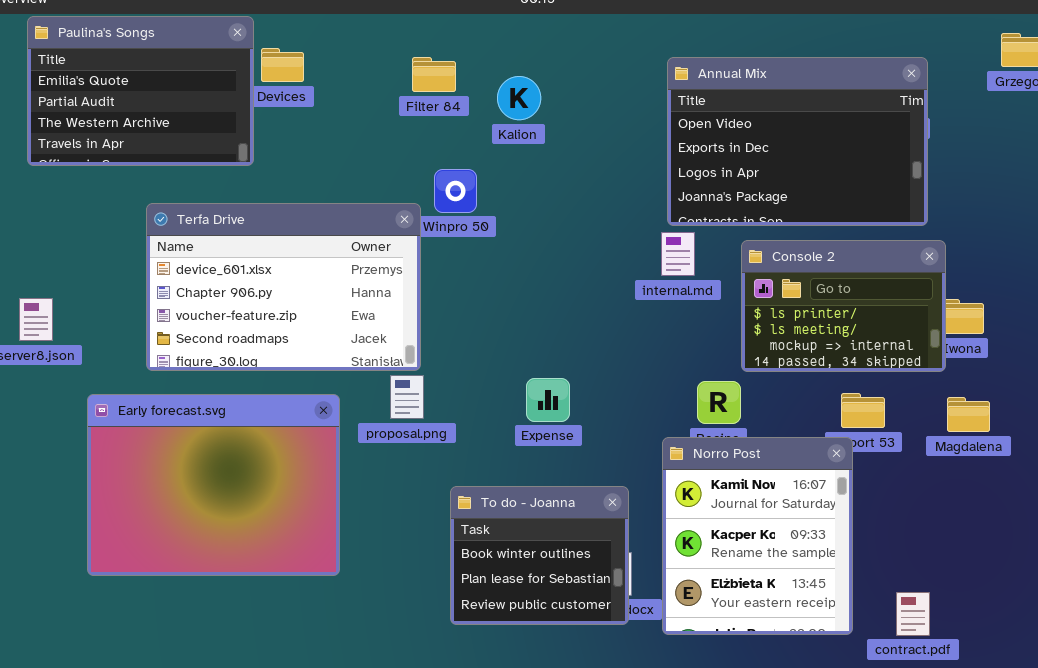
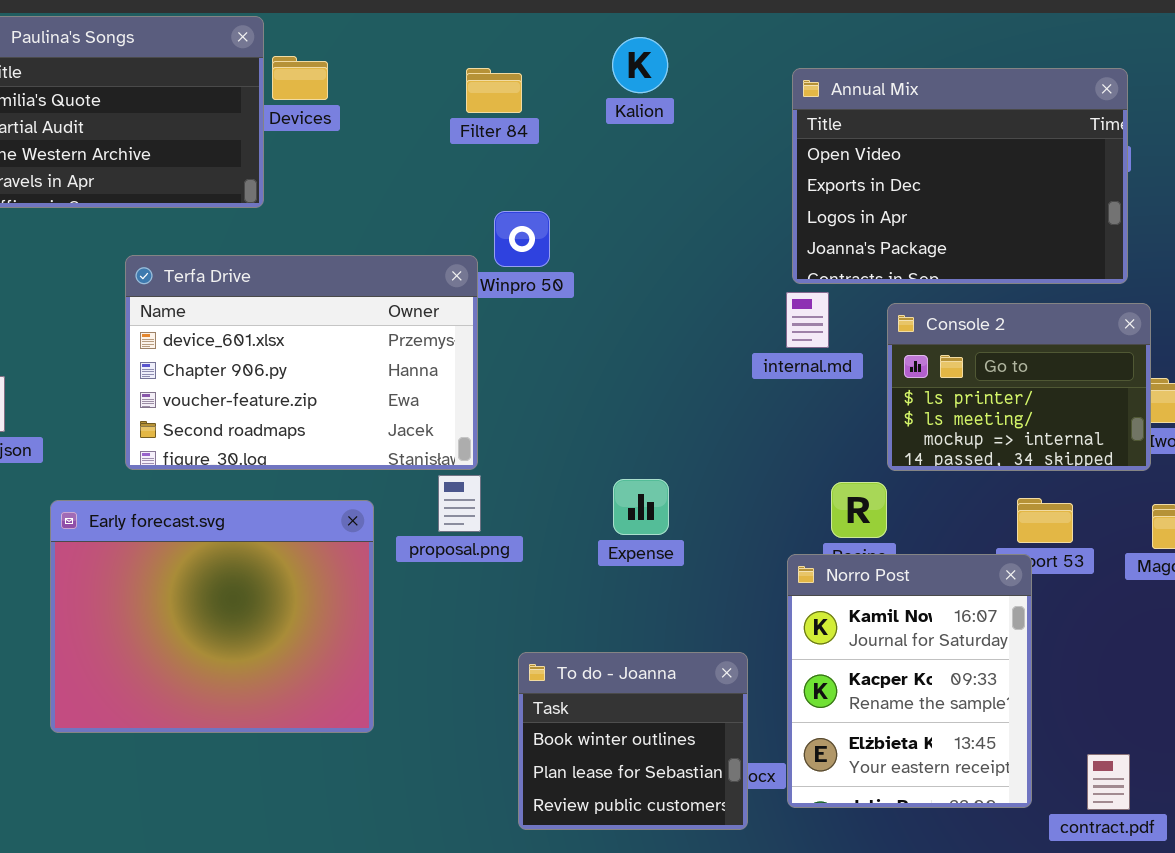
Kalion: [497,76,541,120] -> [612,37,668,93], moved
To do - Joanna: [450,486,629,625] -> [518,652,748,830], moved

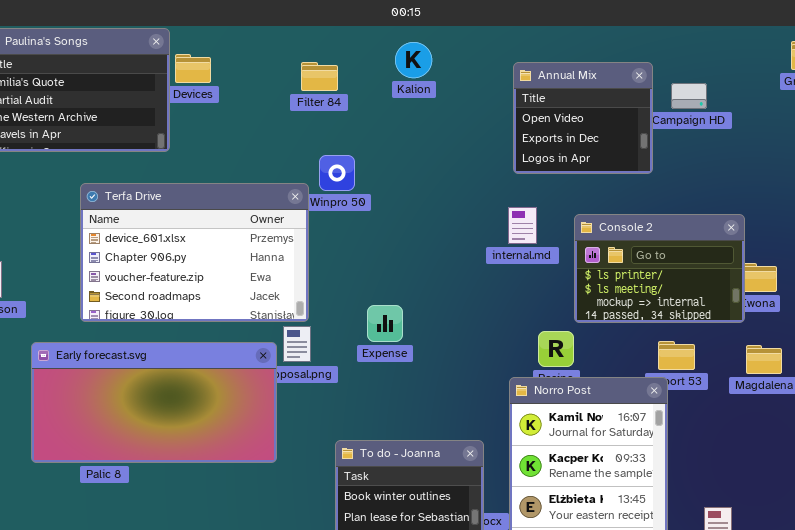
Annual Mix: [792,68,1128,284] -> [513,62,653,174], resized
Expense: [613,479,669,535] -> [367,305,403,342], moved
Early forecast.svg: [50,500,374,733] -> [31,342,277,463], resized

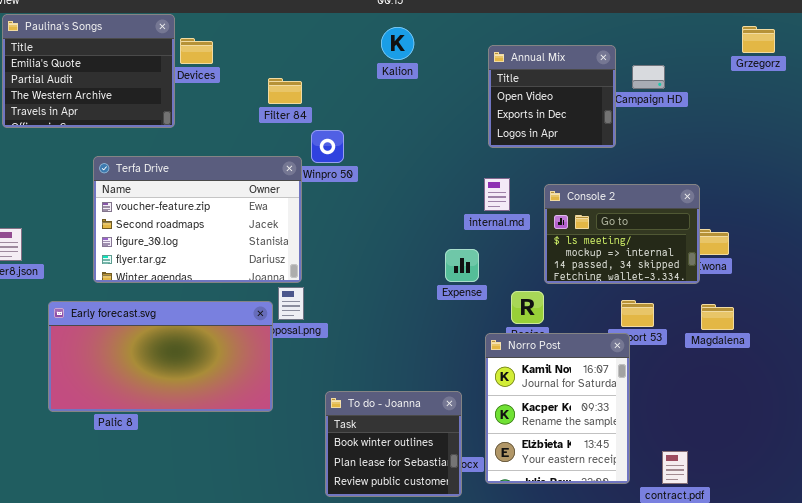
Filter 84: [301,62,338,91] -> [268,78,302,104], moved
Terfa Drive: [80,183,309,322] -> [93,156,302,283], scrolled down 2 rows
Console 2: [574,214,745,323] -> [544,184,700,284], scrolled down 1 row
Expense: [367,305,403,342] -> [445,249,479,282], moved

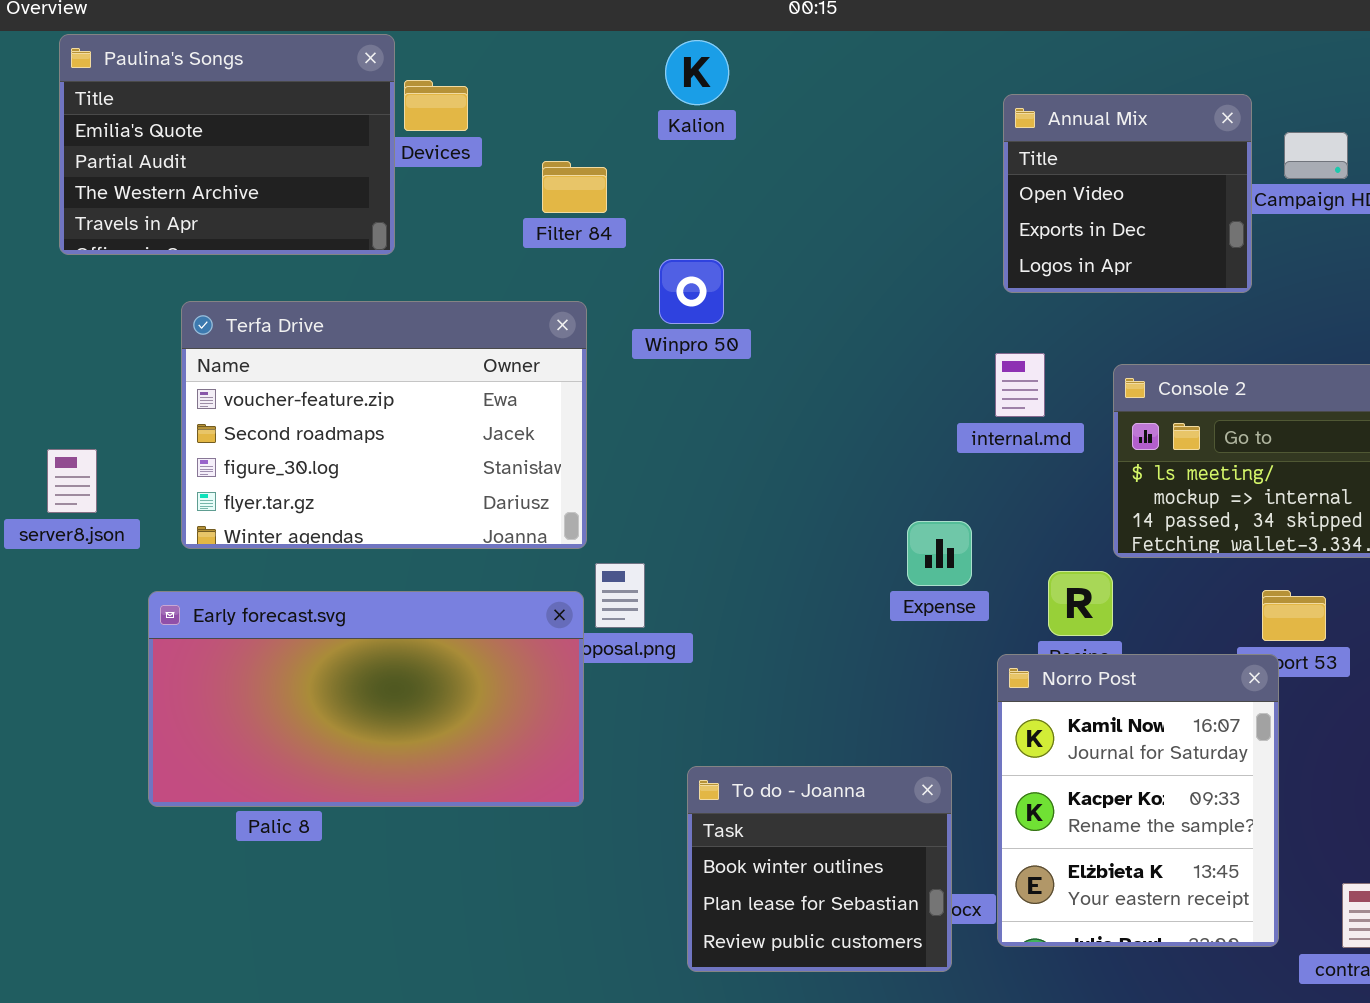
Kalion: [381,27,414,60] -> [665,40,729,105], moved
Filter 84: [268,78,302,104] -> [542,161,607,213], moved
Terfa Drive: [93,156,302,283] -> [181,301,587,549], moved
Expense: [445,249,479,282] -> [907,521,972,586], moved

